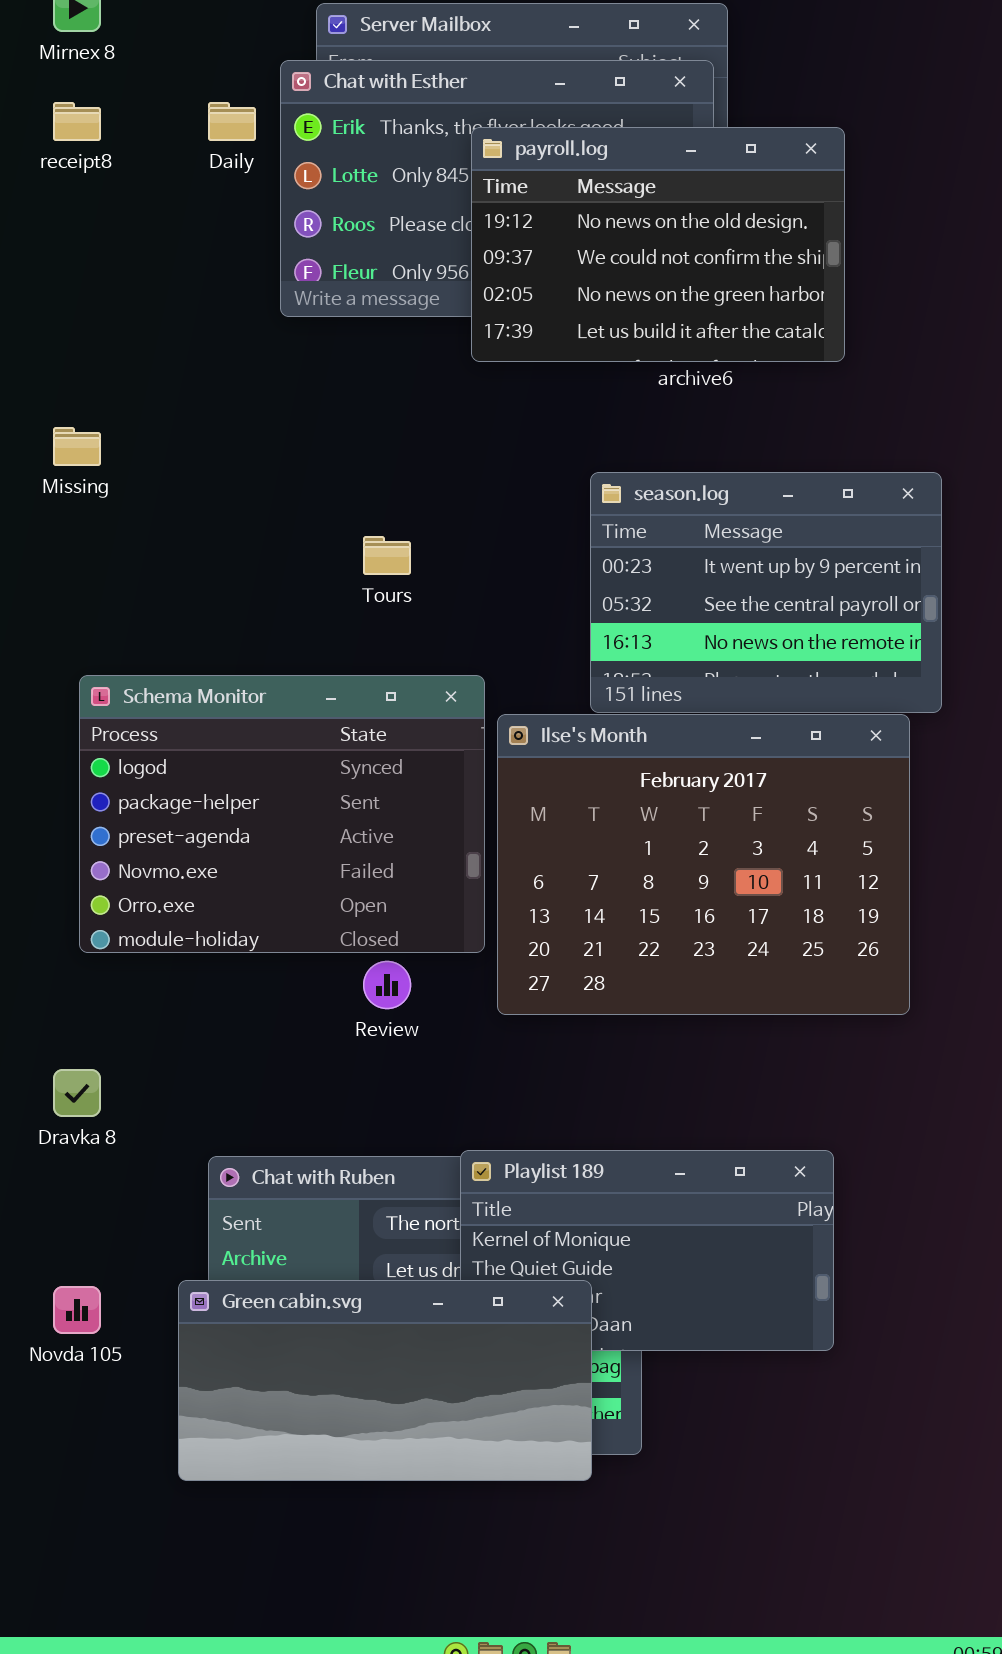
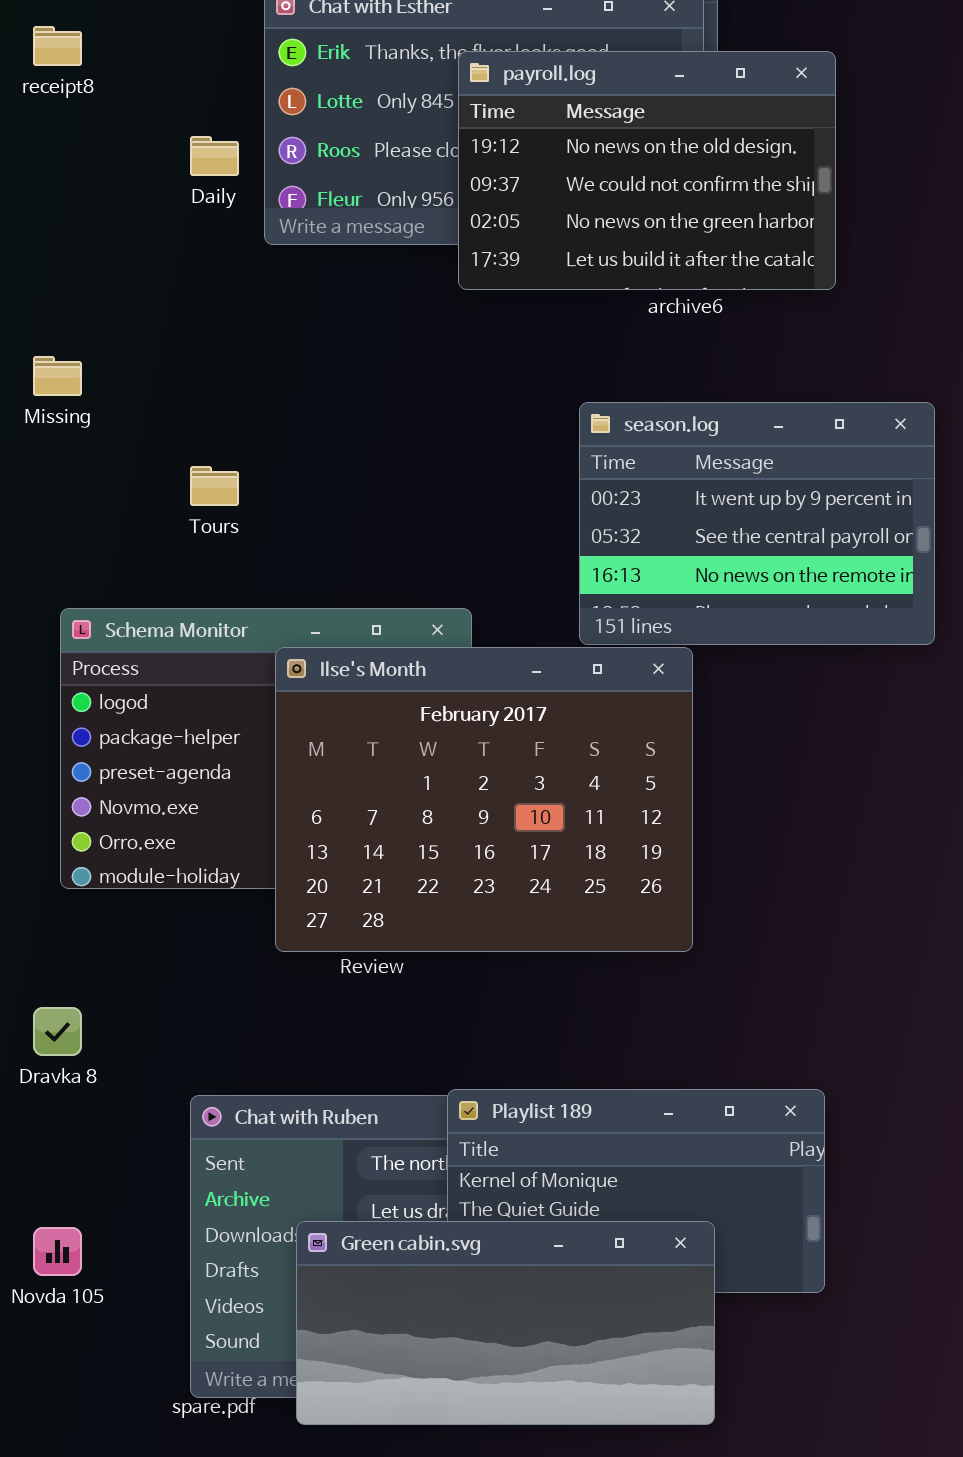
Daily: [208,102,256,141] -> [190,136,239,176], moved
Tours: [363,536,411,575] -> [190,466,239,506], moved
Ilse's Month: [497,714,910,1015] -> [275,647,693,952], moved
Green cabin.svg: [178,1280,592,1481] -> [296,1221,715,1425], moved

